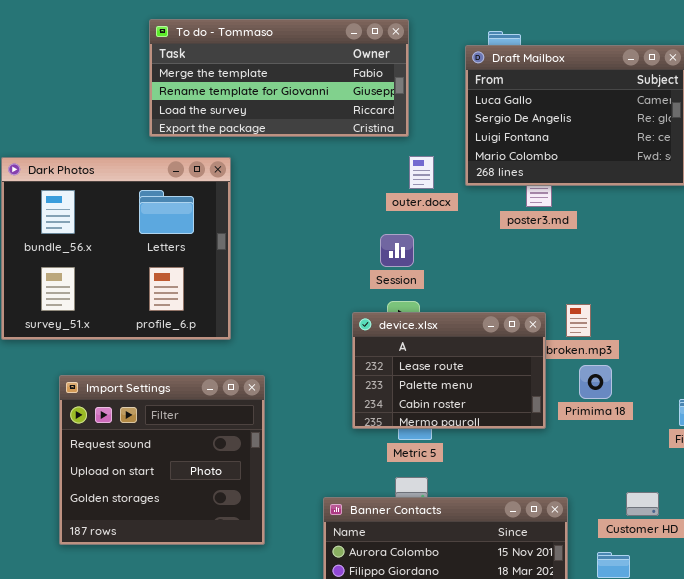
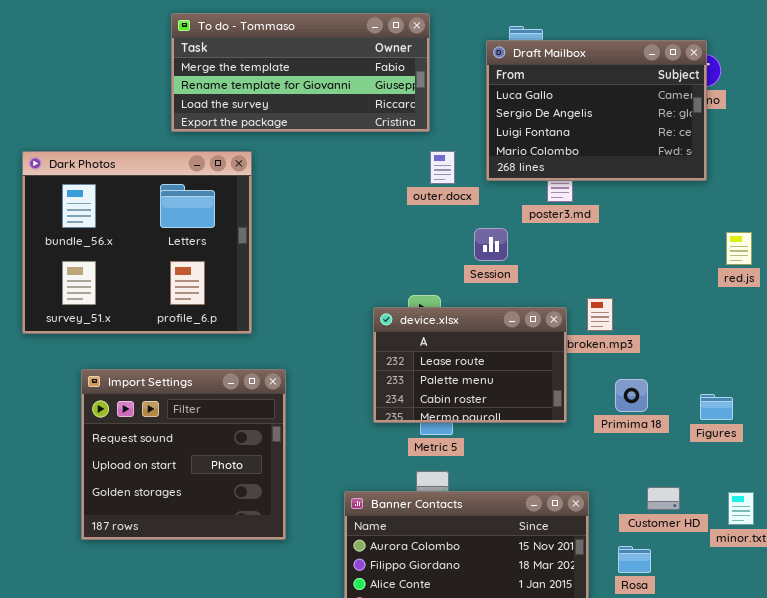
Session: [380,234,414,267] -> [474,228,508,261], moved
Primima 18: [579,365,612,399] -> [615,379,648,412], moved

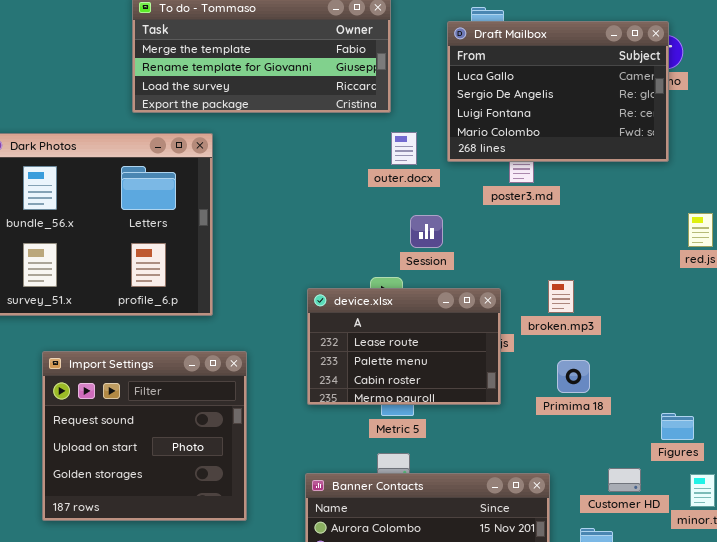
Session: [474,228,508,261] -> [410,215,443,248], moved
device.xlsx: [373,307,567,423] -> [307,288,501,405], moved
Primima 18: [615,379,648,412] -> [557,360,590,393], moved
Figures: [700,394,733,420] -> [661,413,694,440], moved

